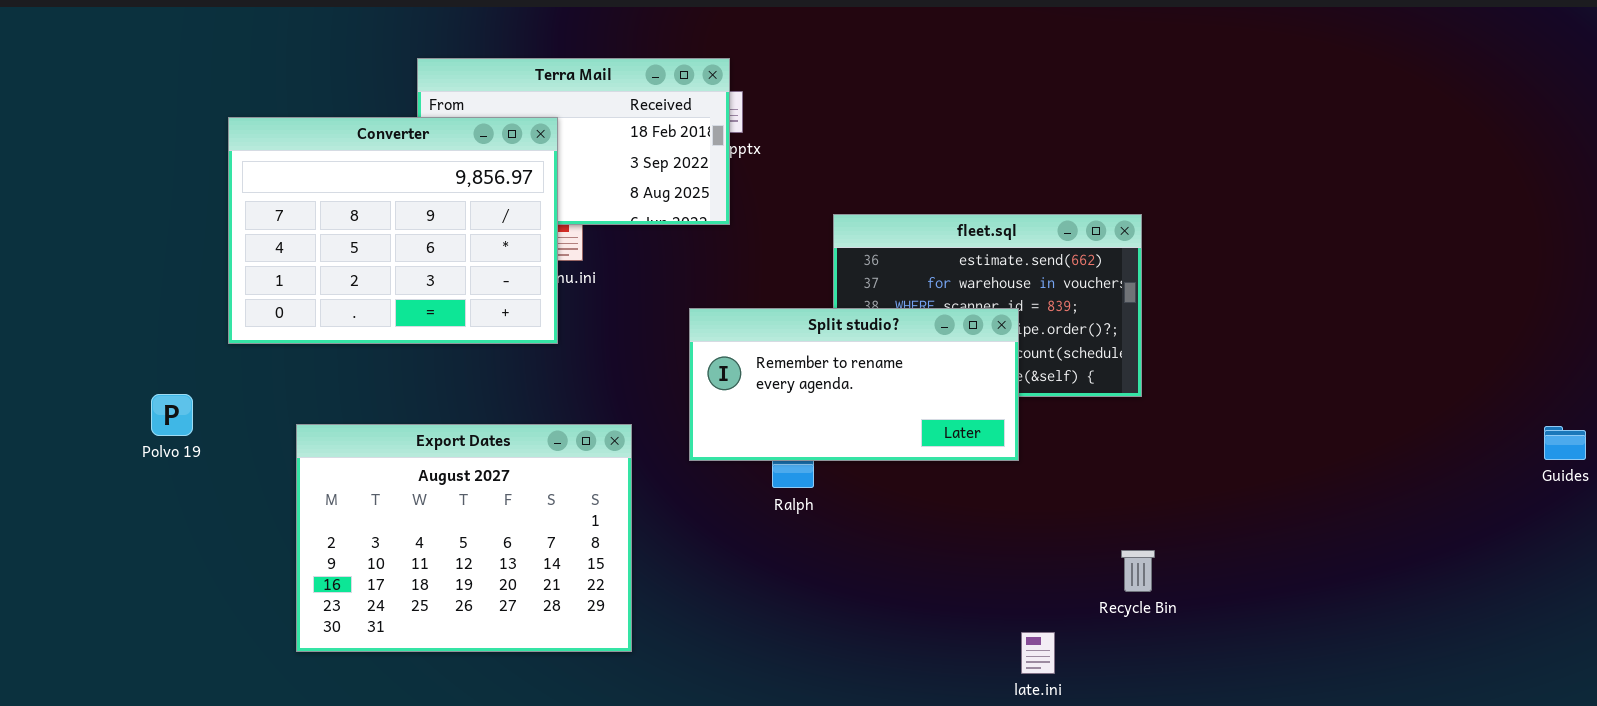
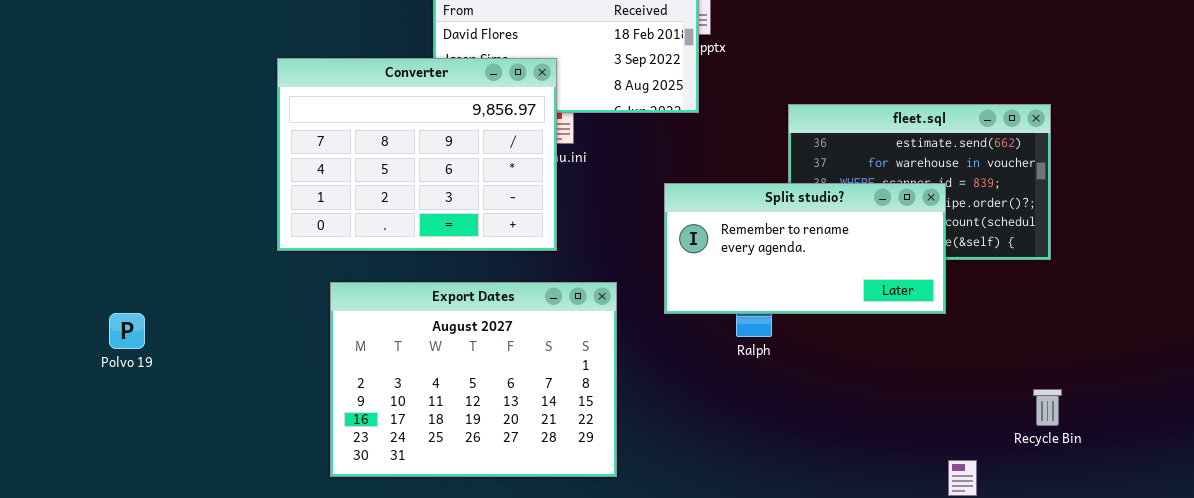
Converter: [228,117,558,344] -> [277,58,557,251], moved
Polvo 19: [151,394,193,436] -> [109,313,145,349], moved

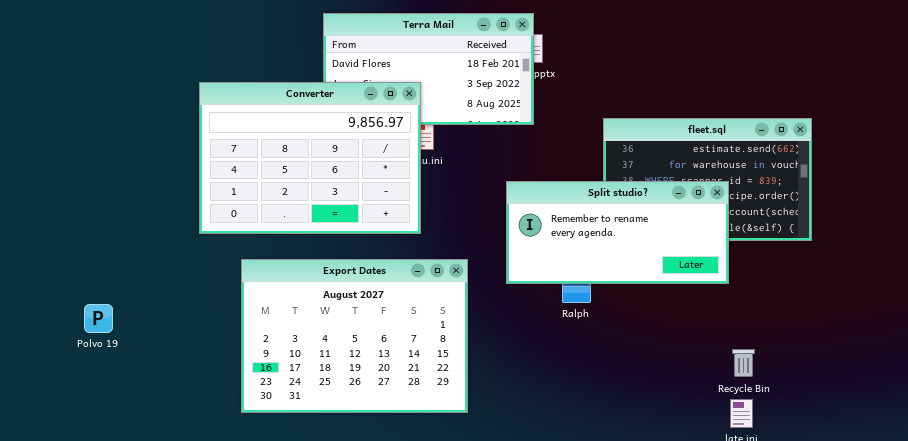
Polvo 19: [109,313,145,349] -> [84,304,113,333], moved
Recycle Bin: [1033,389,1062,426] -> [732,349,755,377], moved

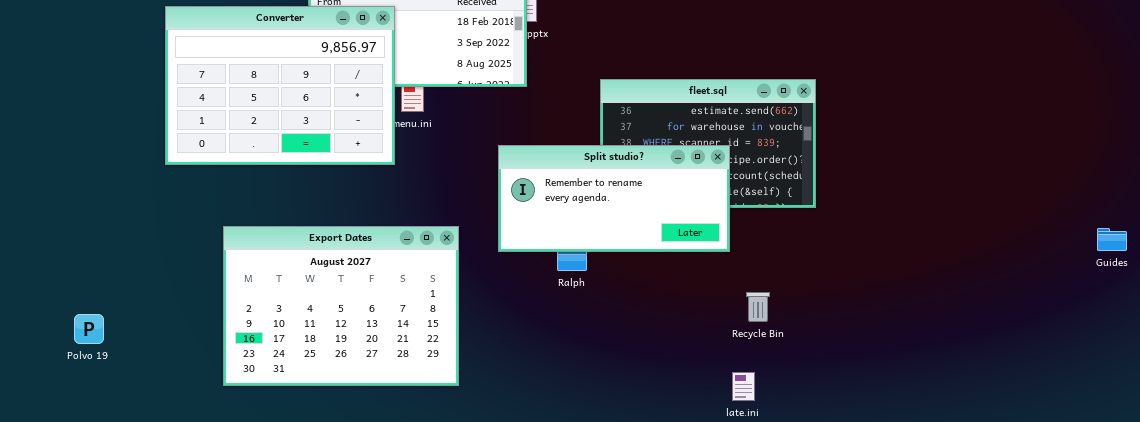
Converter: [199,82,421,234] -> [165,6,395,165], moved
Polvo 19: [84,304,113,333] -> [74,314,104,344], moved
Recycle Bin: [732,349,755,377] -> [746,292,770,322], moved

